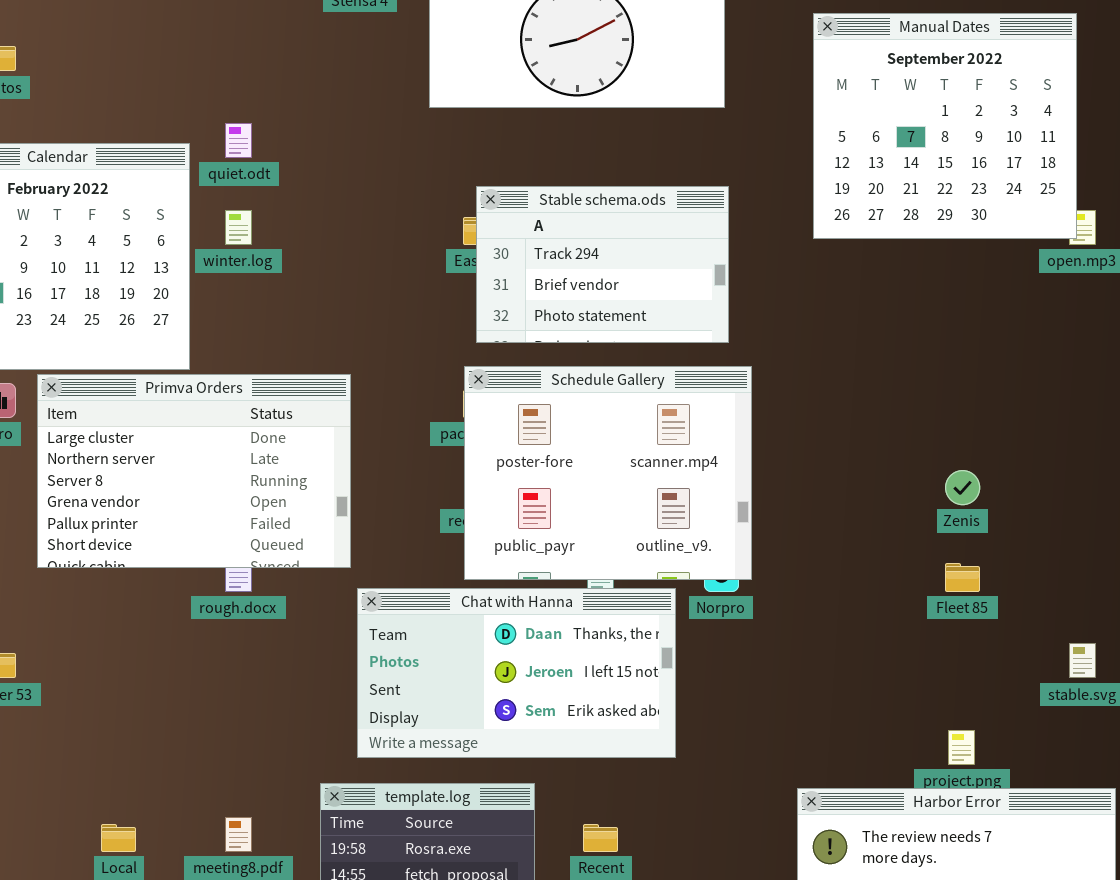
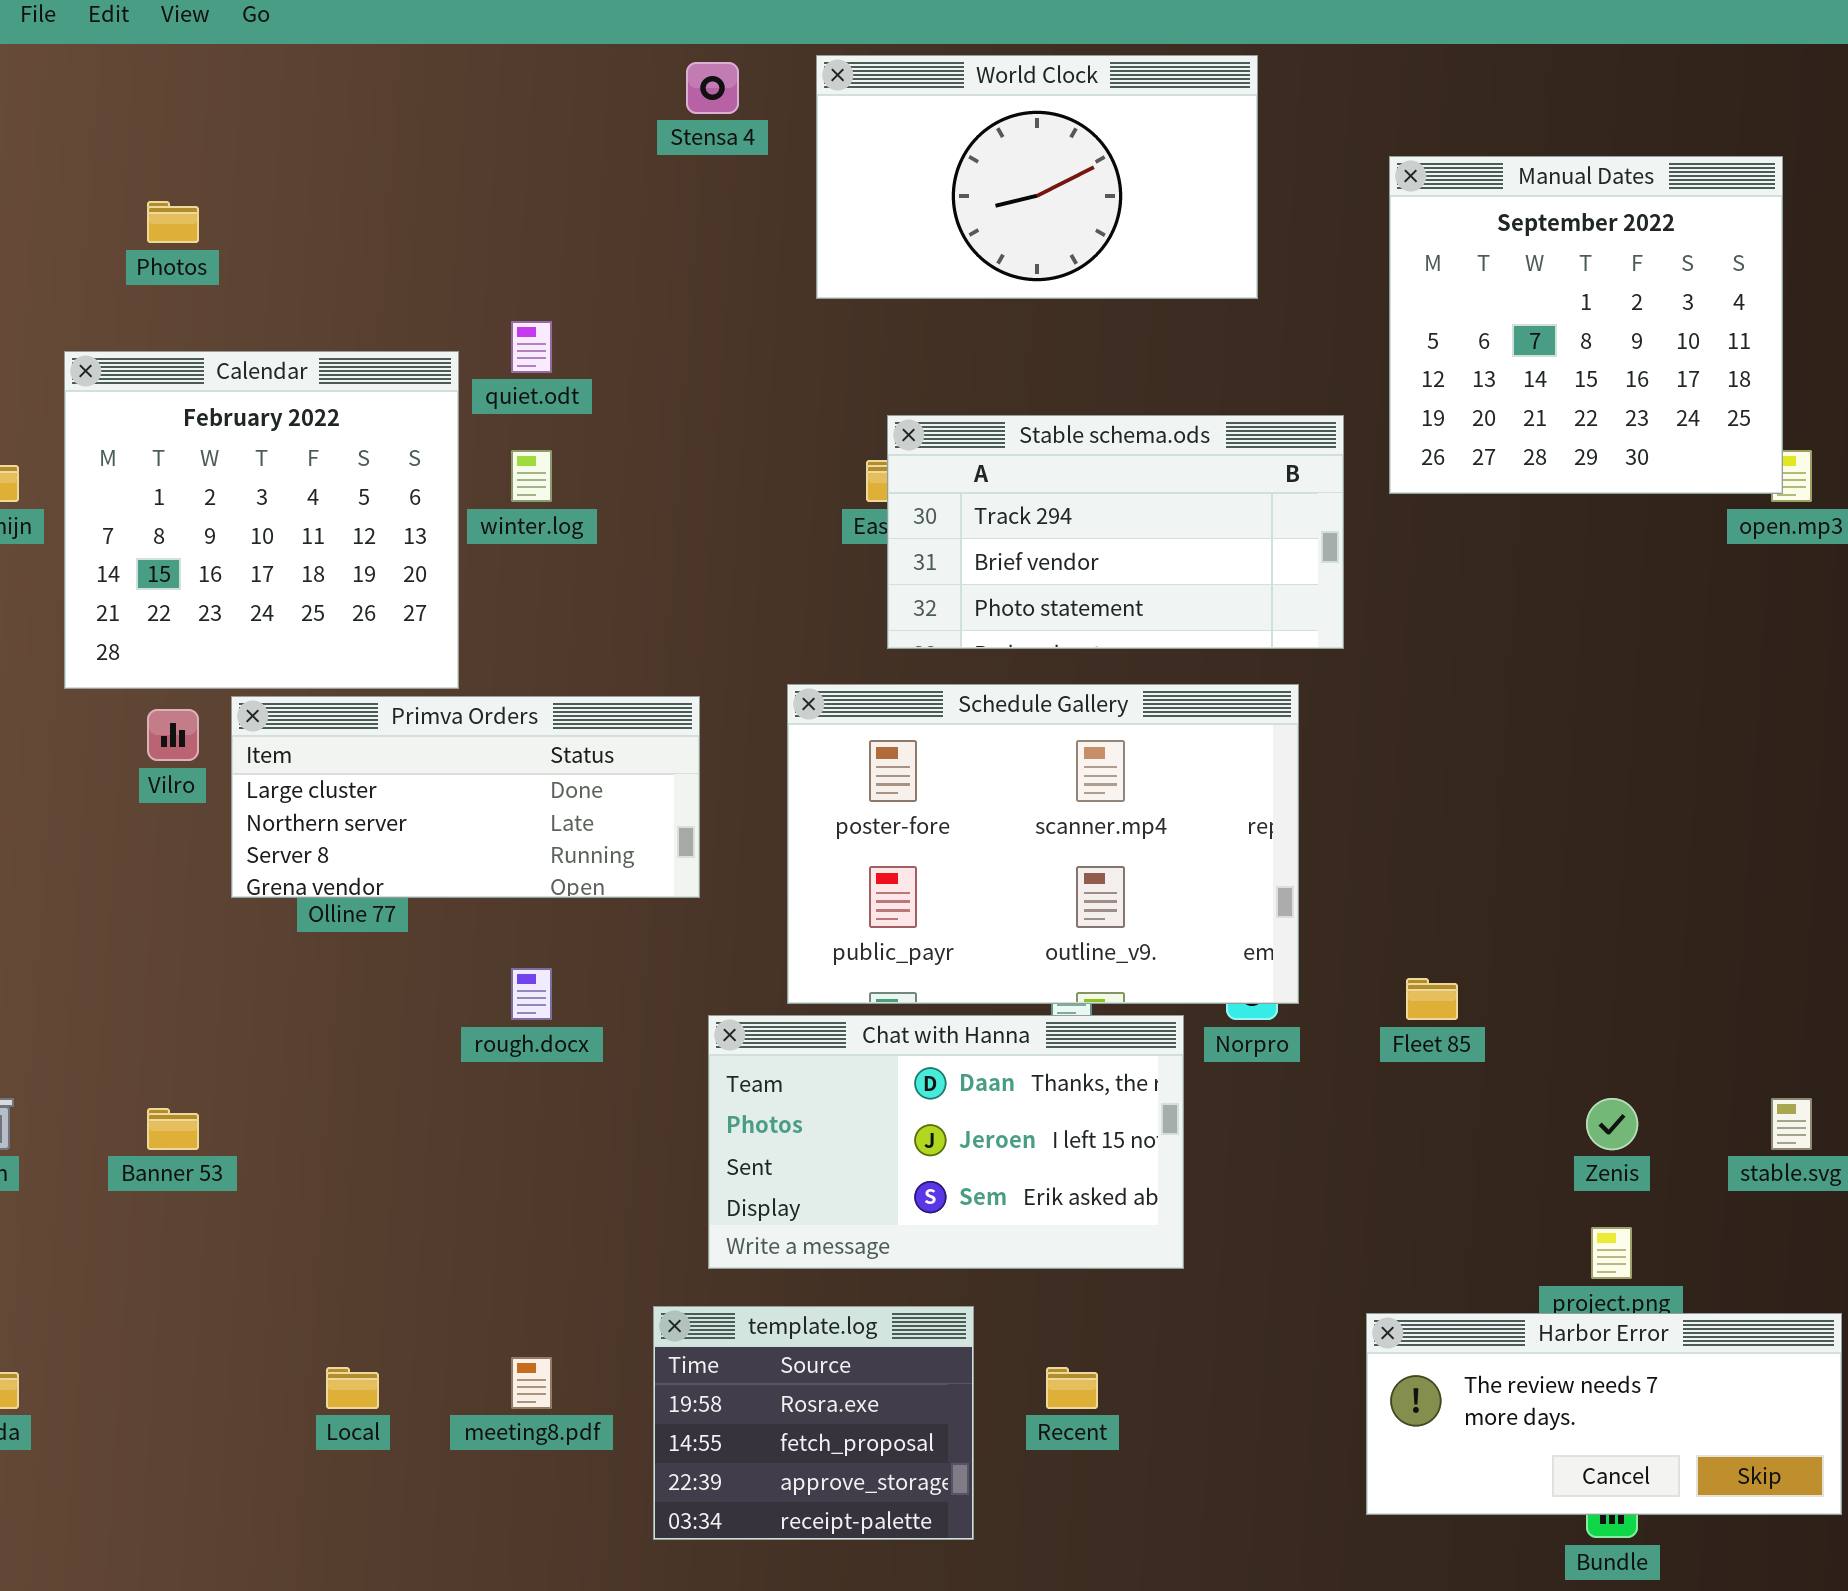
Stable schema.ods: [476,186,729,343] -> [887,415,1344,649], resized
Schedule Gallery: [464,366,752,580] -> [787,684,1299,1004], resized
Primva Orders: [37,374,351,568] -> [231,696,700,898], resized
Zenis: [945,470,980,505] -> [1586,1098,1638,1150], moved
Fleet 85: [945,563,980,592] -> [1406,978,1458,1020], moved

